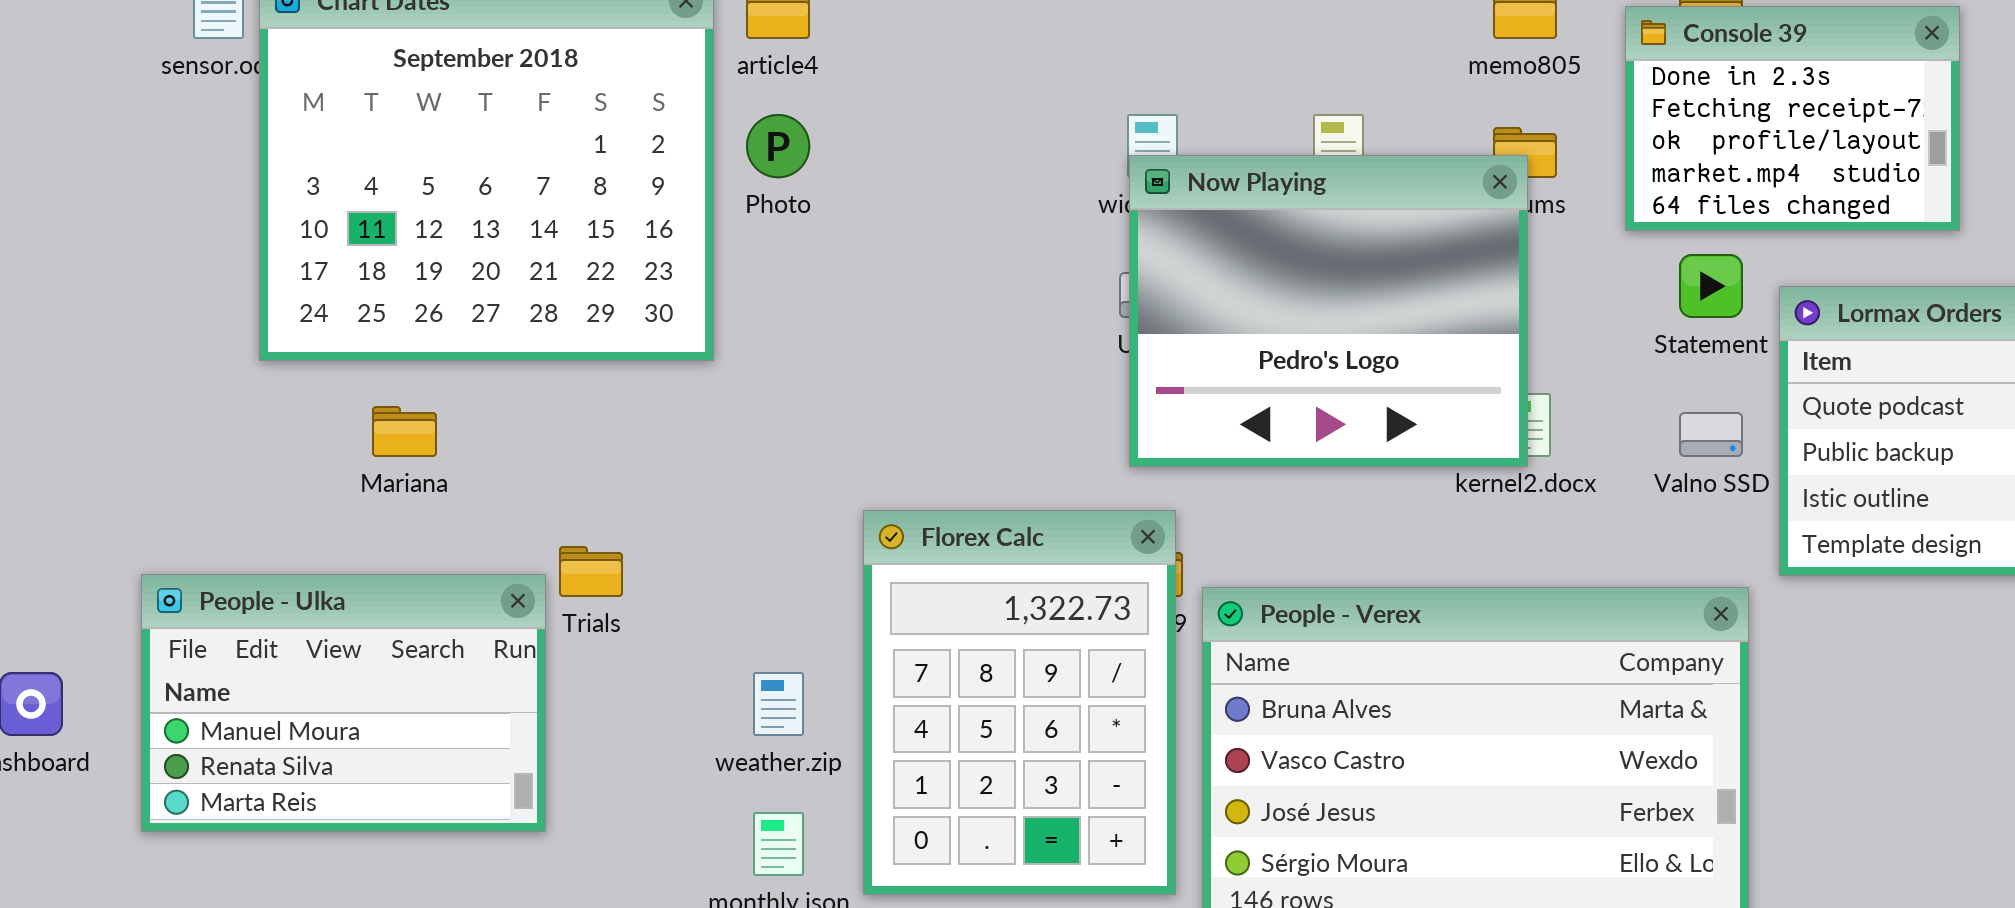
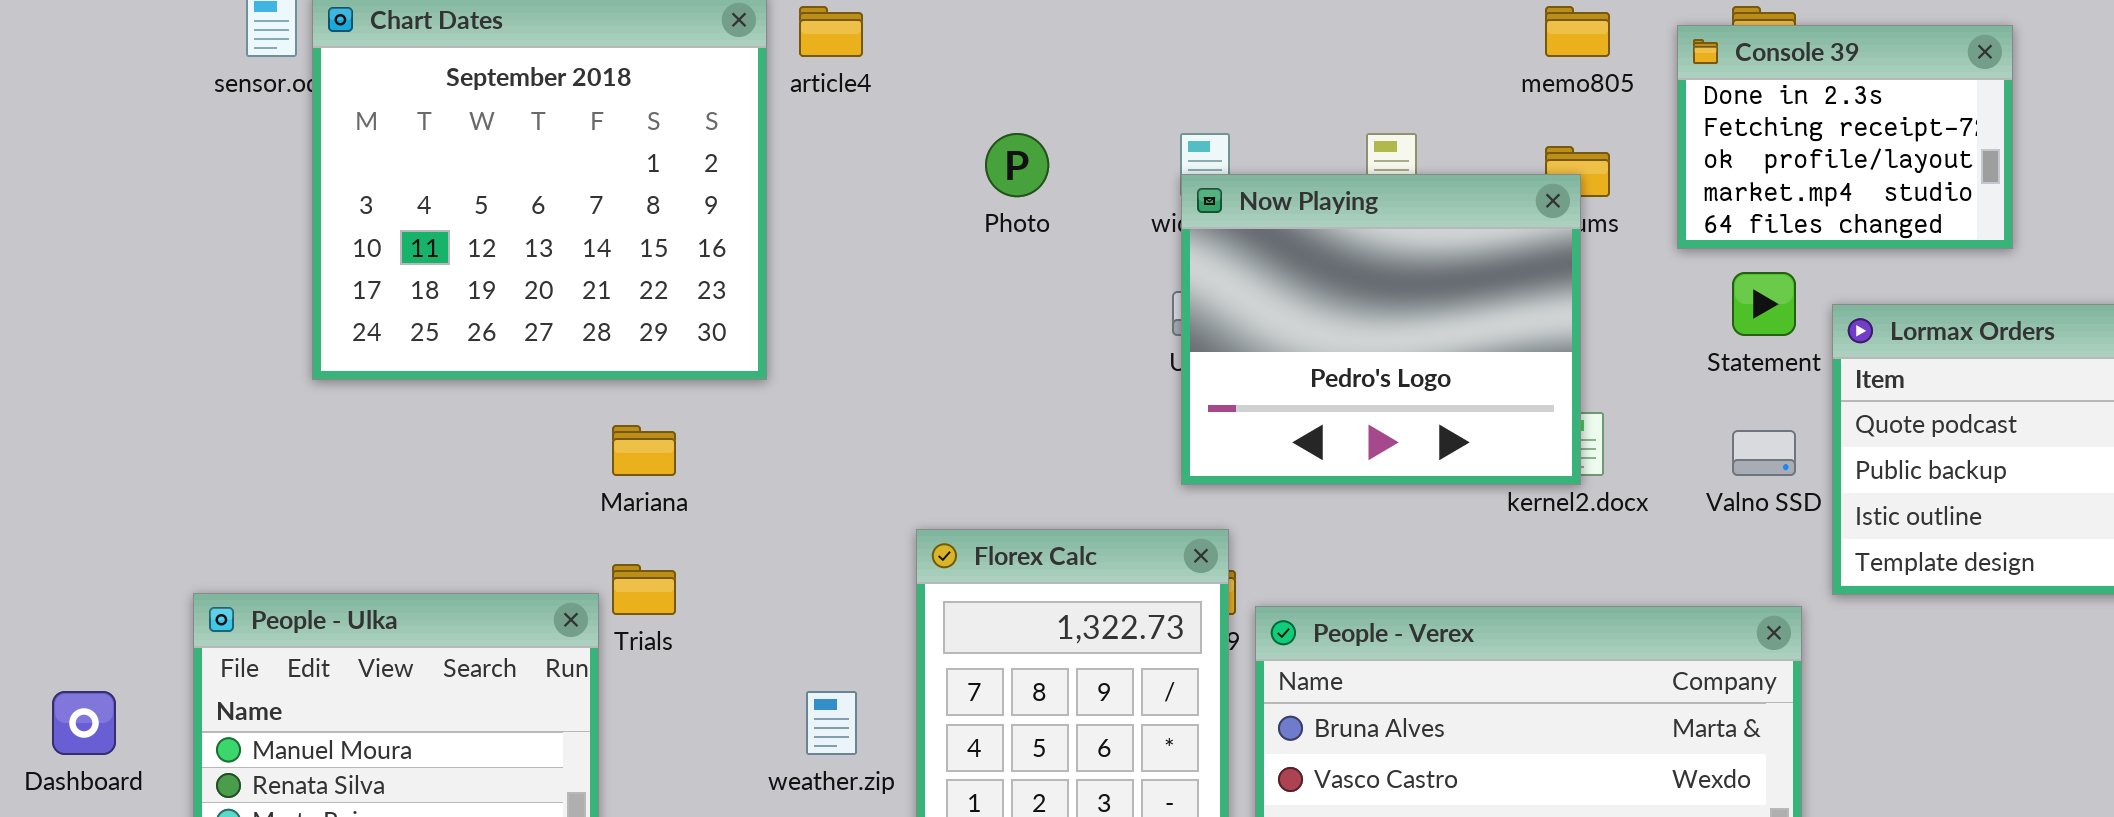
Photo: [746,114,810,178] -> [985,133,1049,197], moved
Mariana: [372,406,437,457] -> [612,425,676,476], moved

